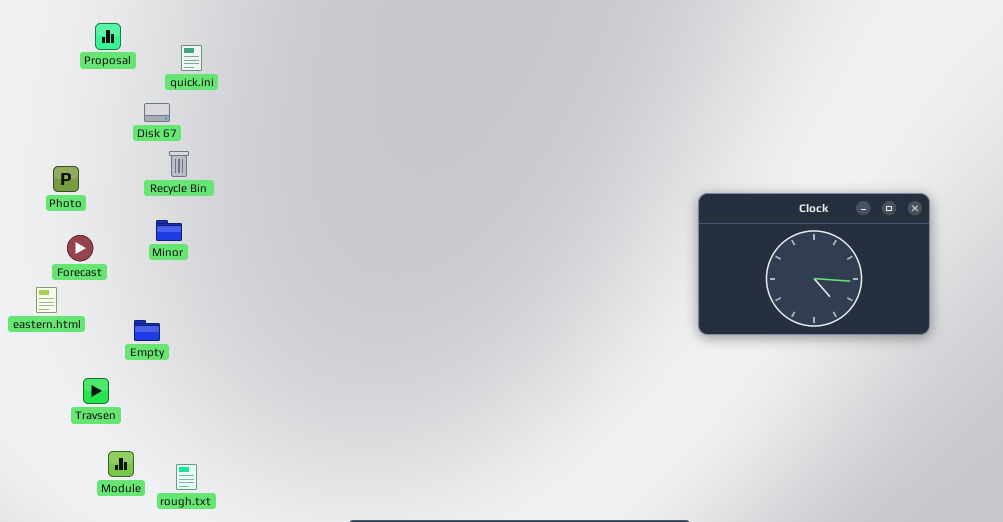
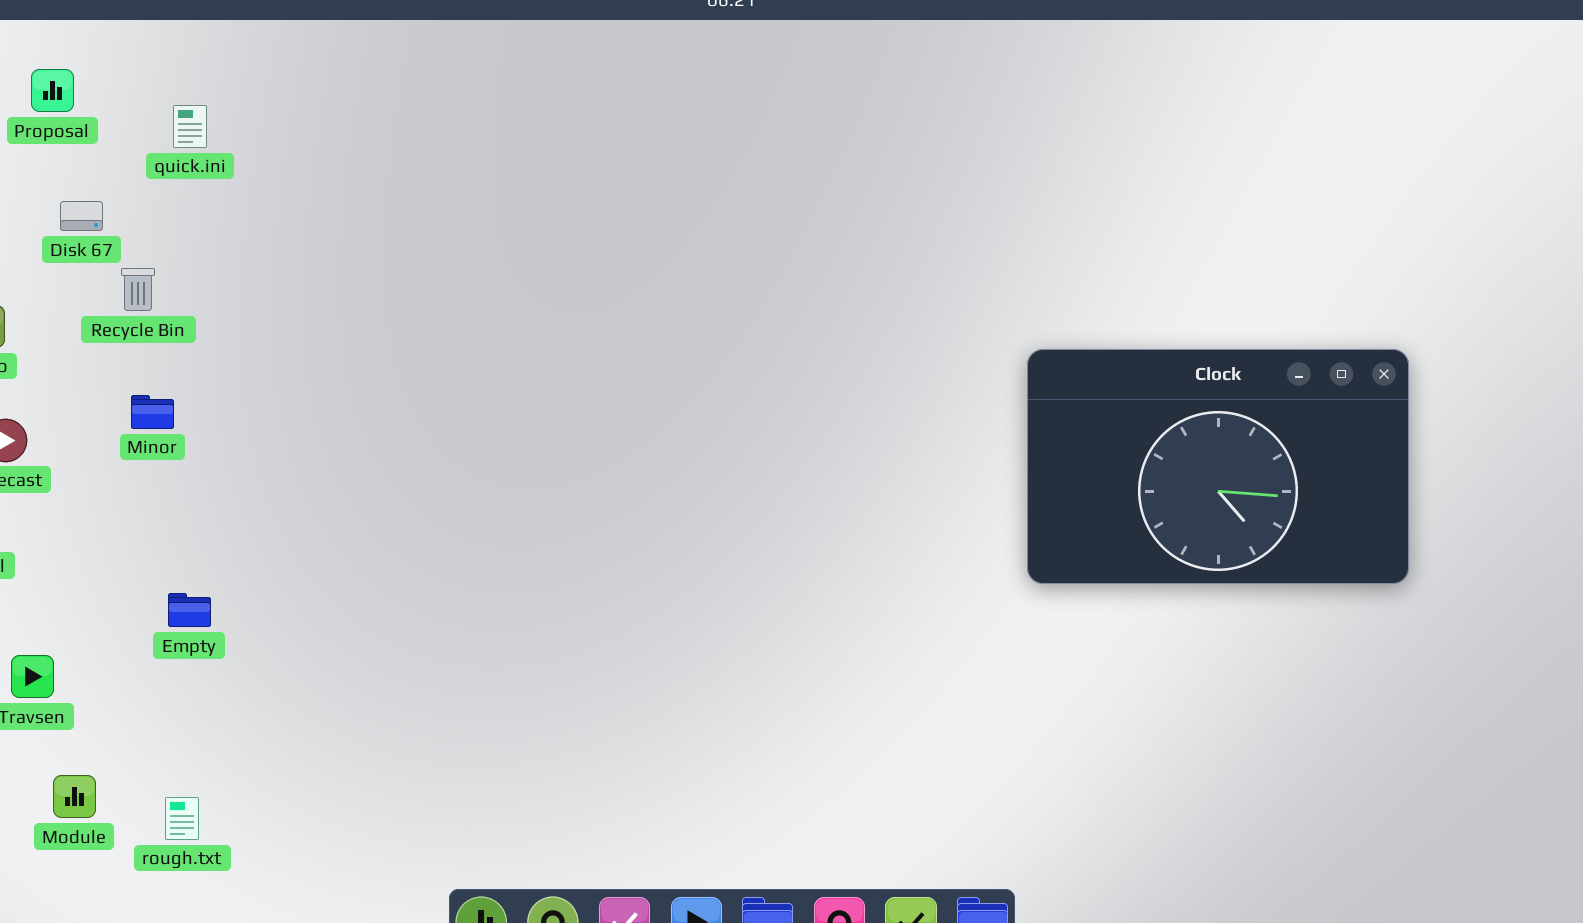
Disk 67: [144,103,170,122] -> [60,201,103,231], moved
Recycle Bin: [169,151,189,177] -> [121,268,155,311], moved
Empty: [134,320,160,341] -> [168,593,211,627], moved

